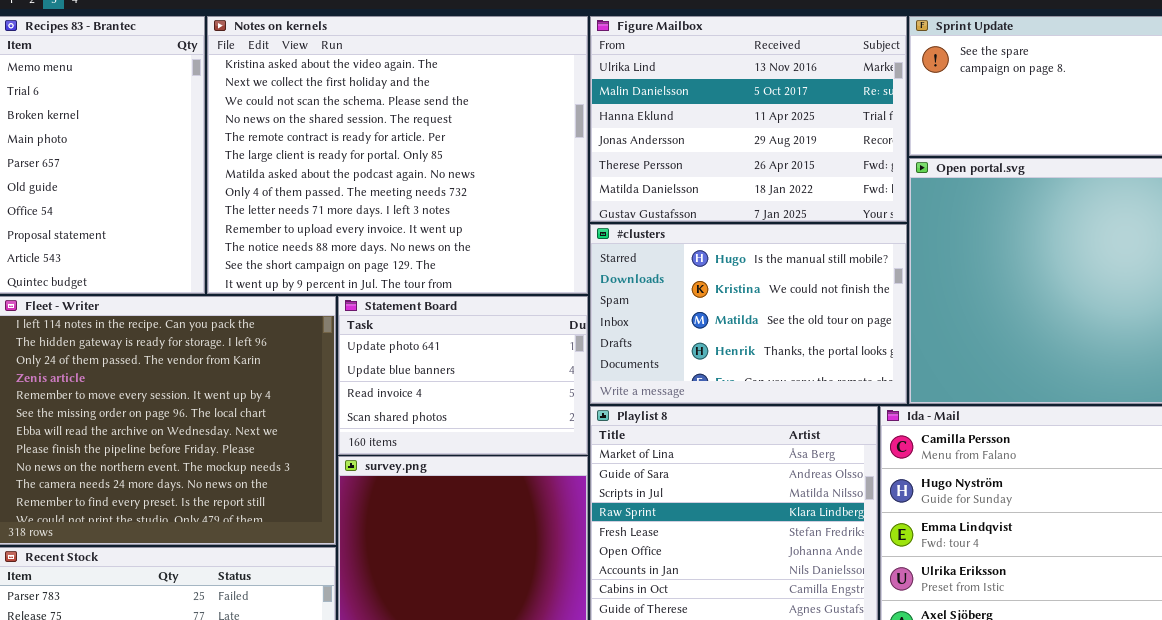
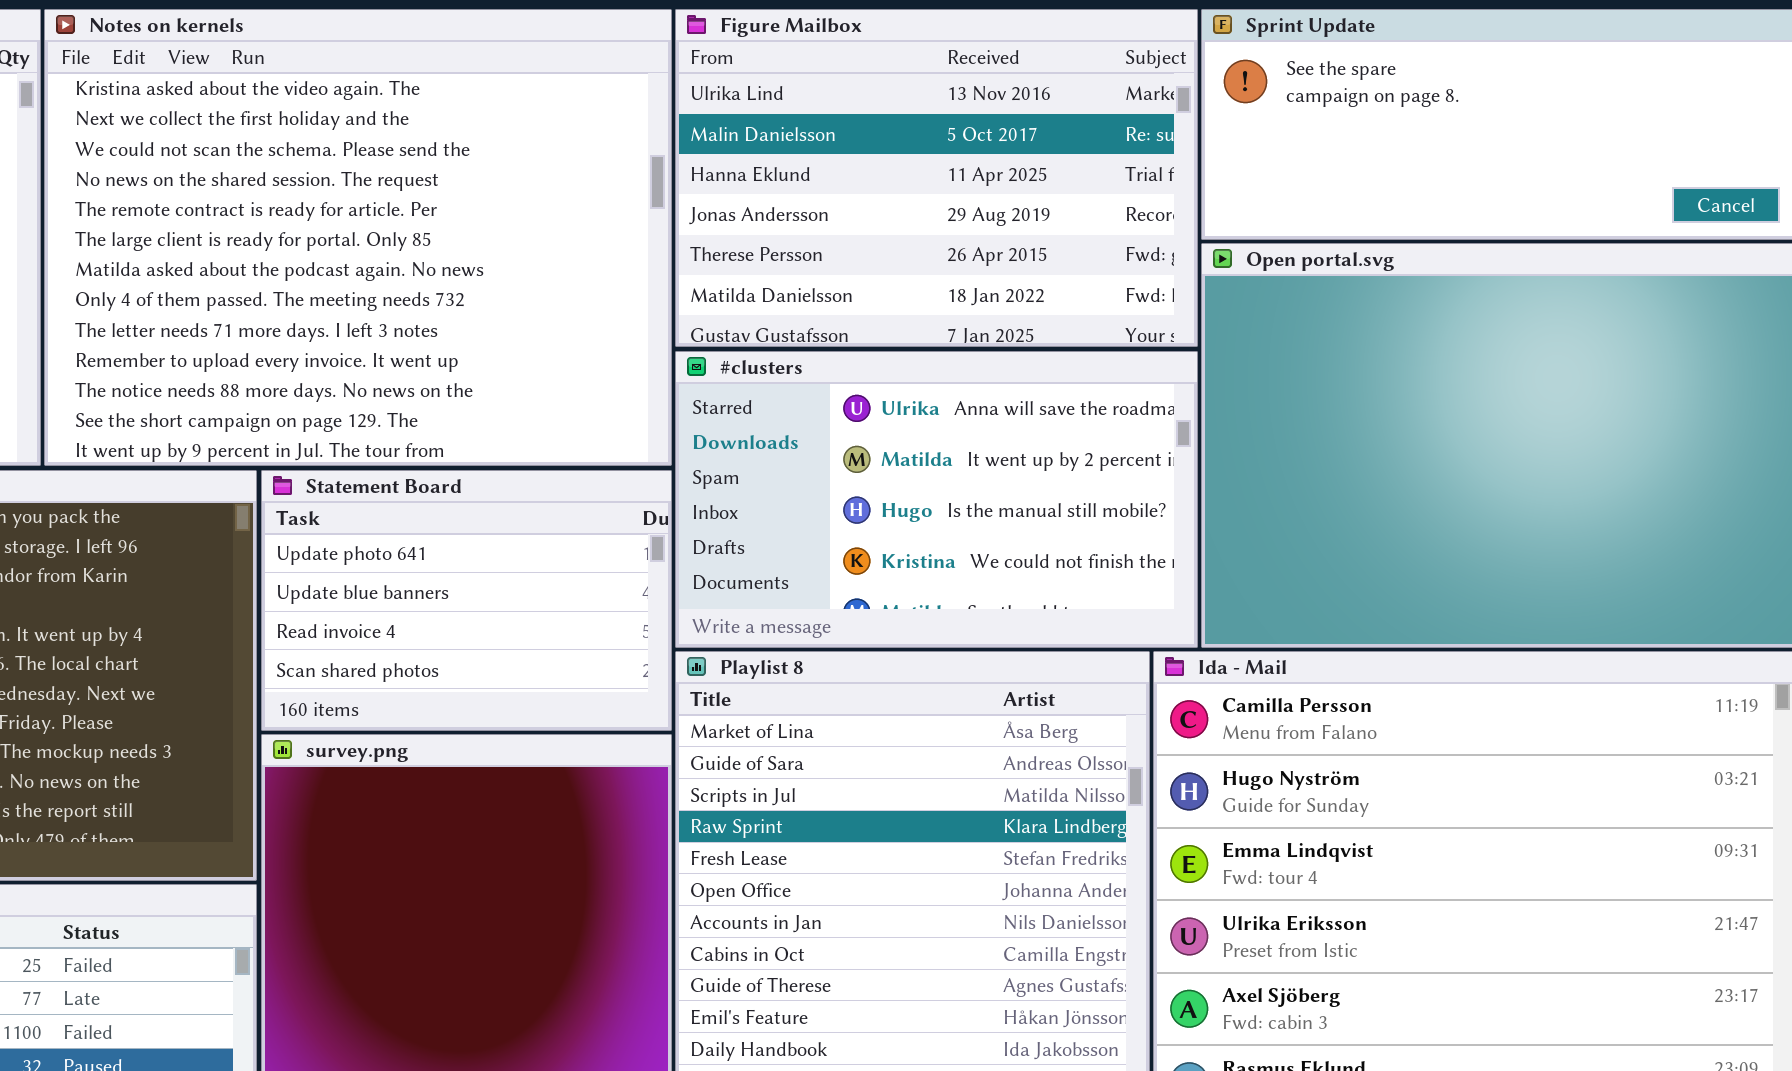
#clusters: [590,224,907,404] -> [675,351,1198,648], scrolled up 2 rows

